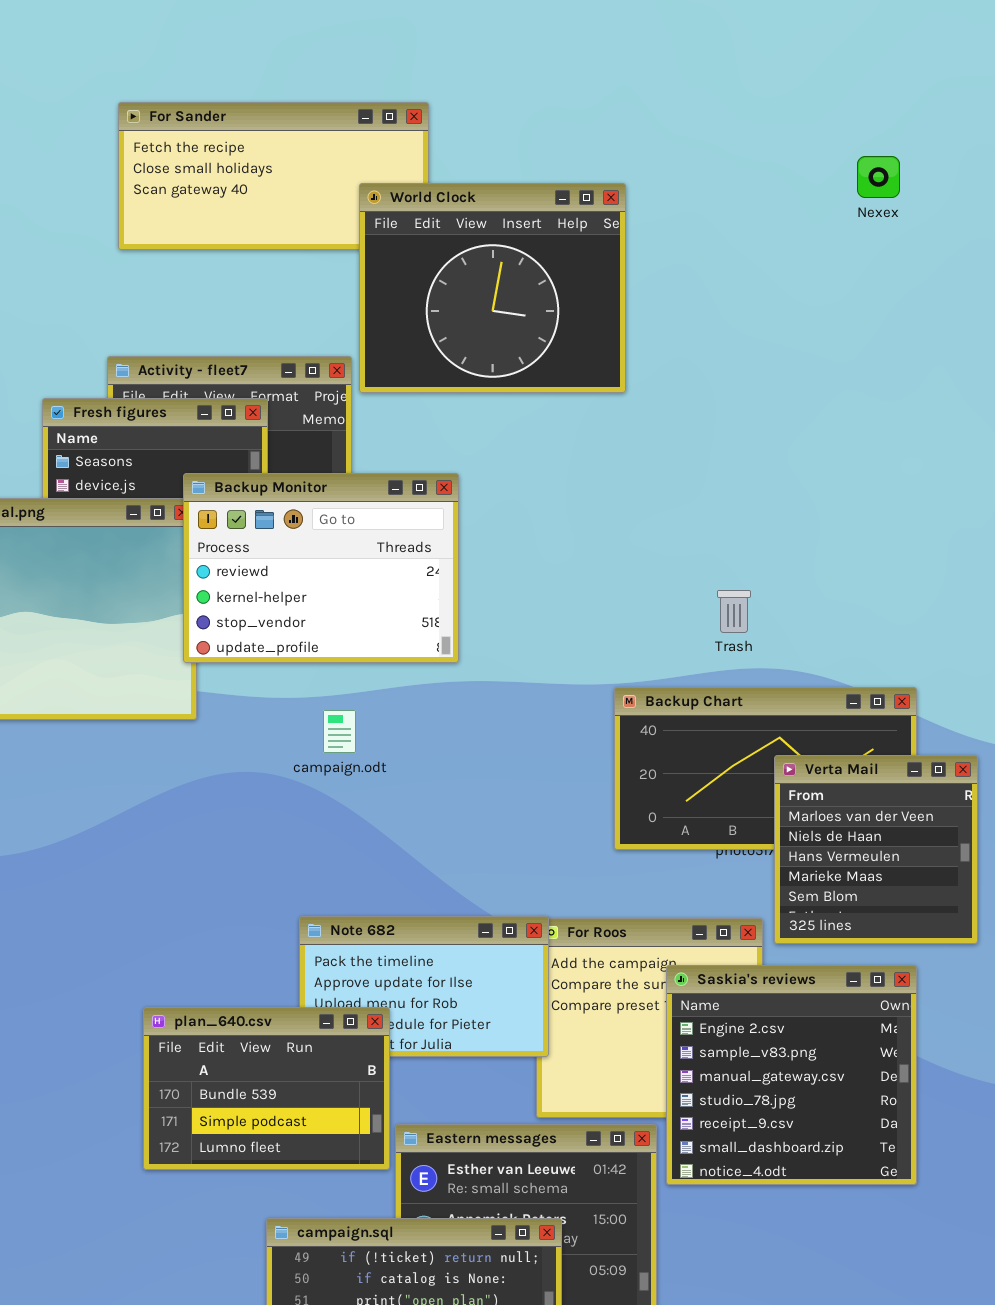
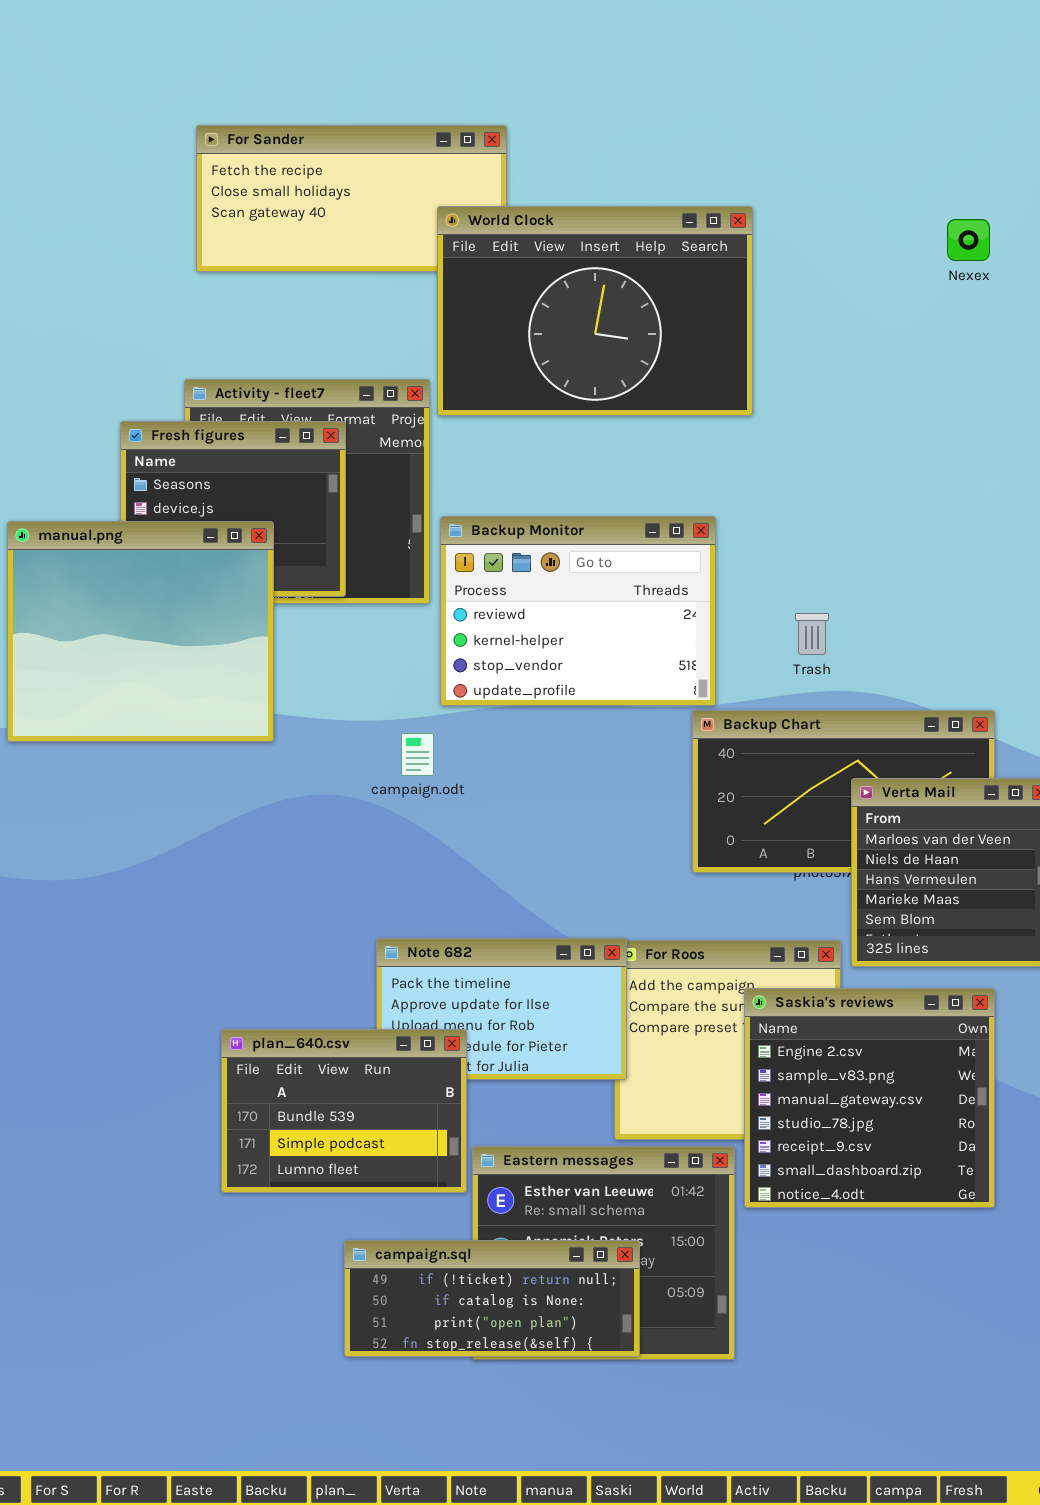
Nexex: [857,156,900,198] -> [947,219,990,261], moved
World Clock: [359,183,626,393] -> [437,206,753,416], resized
Backup Monitor: [183,473,459,663] -> [440,516,716,706], moved

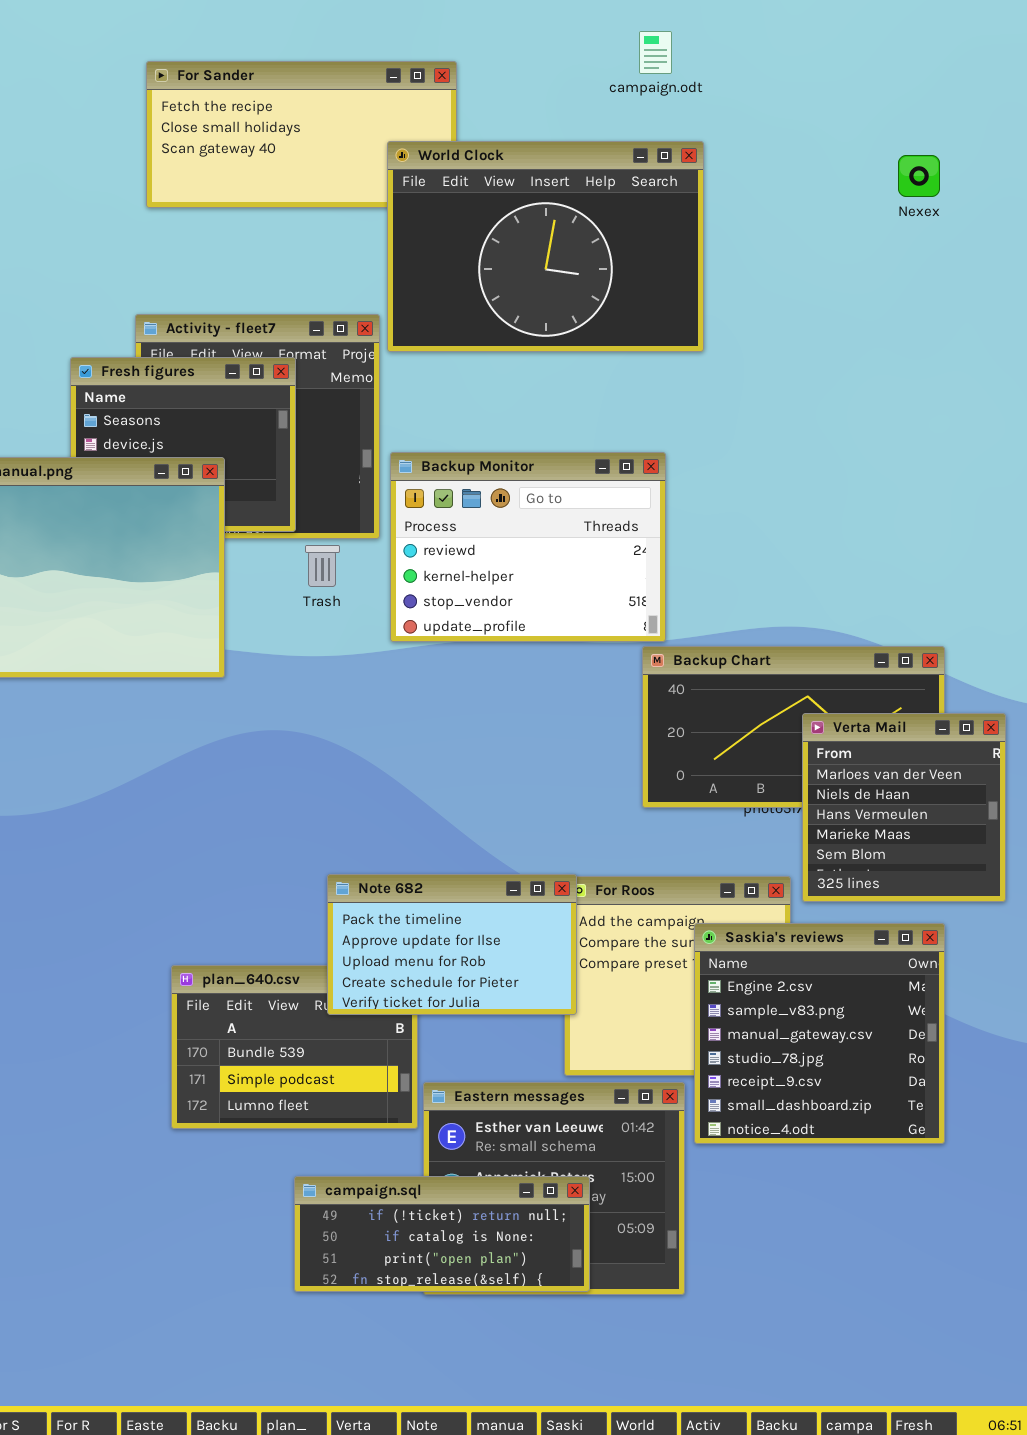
Trash: [795,613,829,655] -> [305,545,340,587], moved
campaign.odt: [401,733,434,776] -> [639,31,672,74], moved
Note 682: [376,938,627,1080] -> [327,874,577,1015], raised

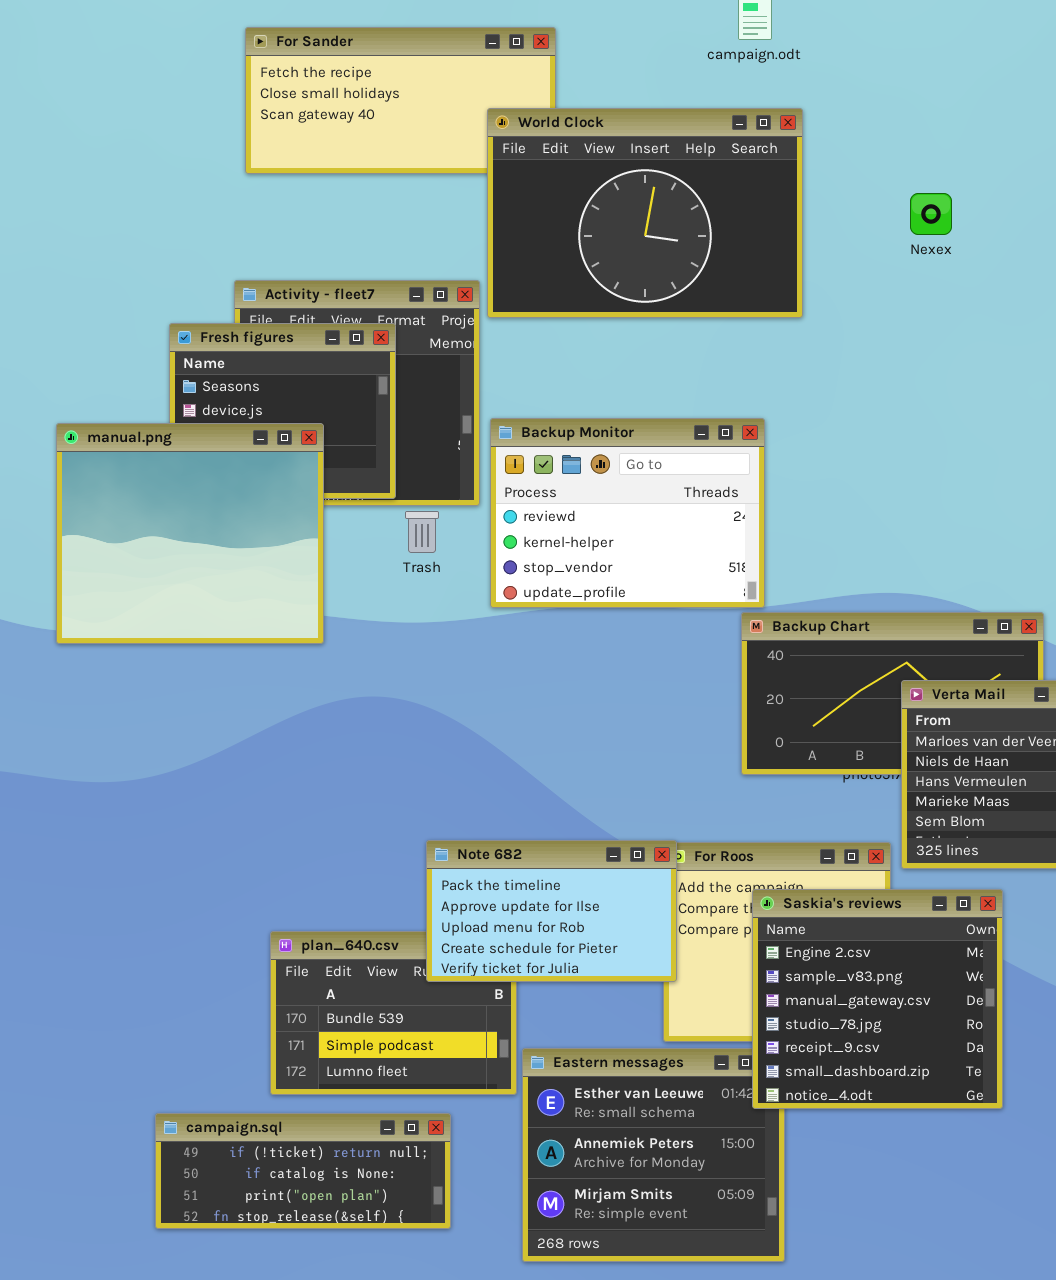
Nexex: [898,155,940,197] -> [910,193,952,235], moved
Saskia's reviews: [694,923,945,1144] -> [752,889,1003,1109], moved
campaign.sql: [294,1176,590,1292] -> [155,1113,451,1229], moved

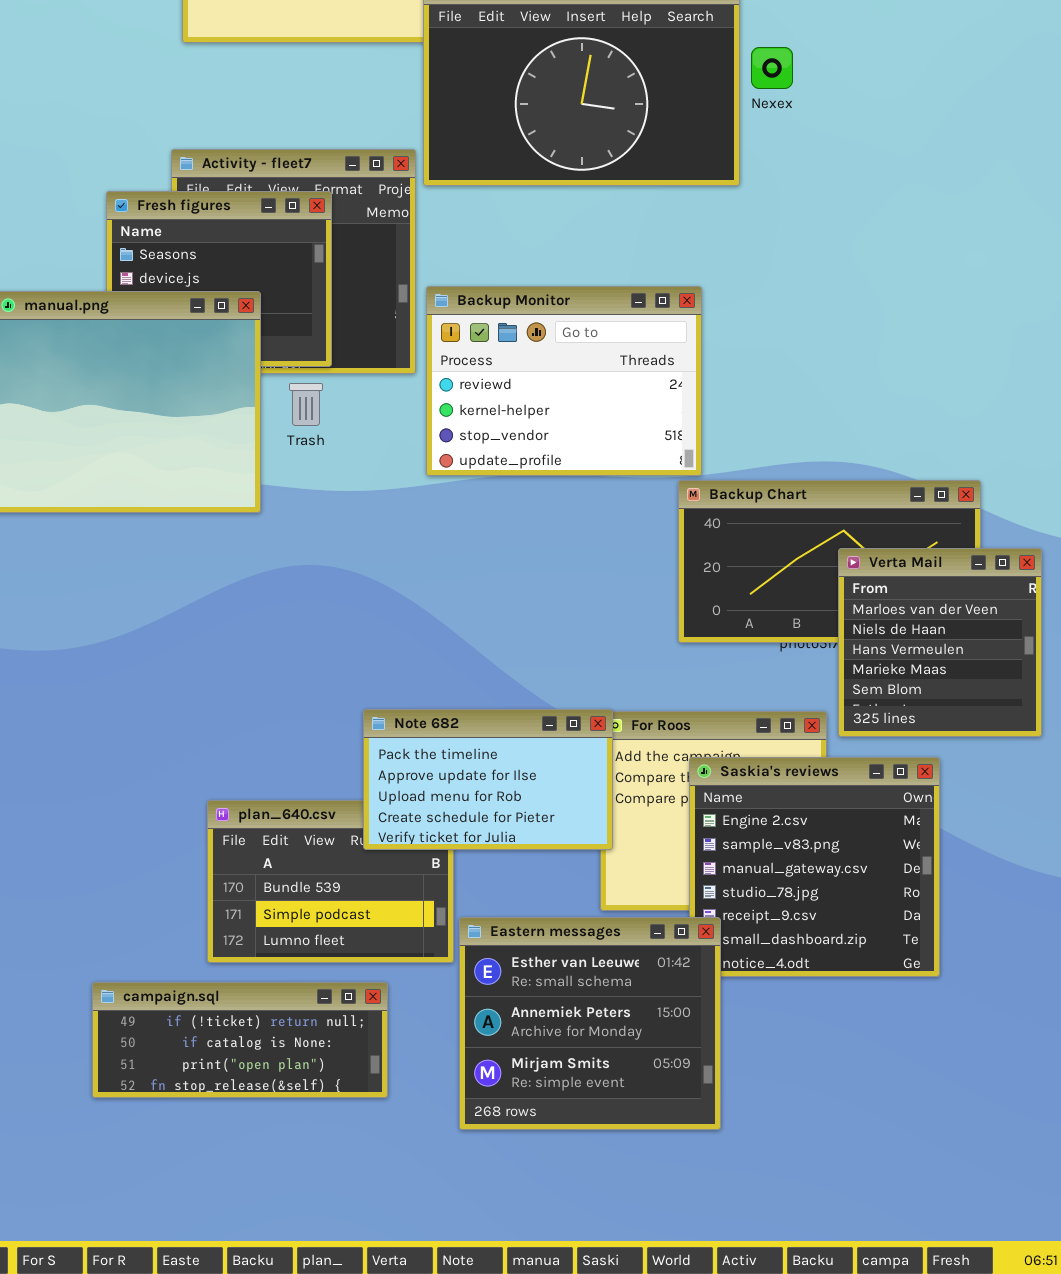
Nexex: [910,193,952,235] -> [751,47,793,89], moved
Trash: [405,511,439,553] -> [289,383,323,426], moved
Eastern messages: [522,1048,785,1262] -> [459,917,721,1130], raised

